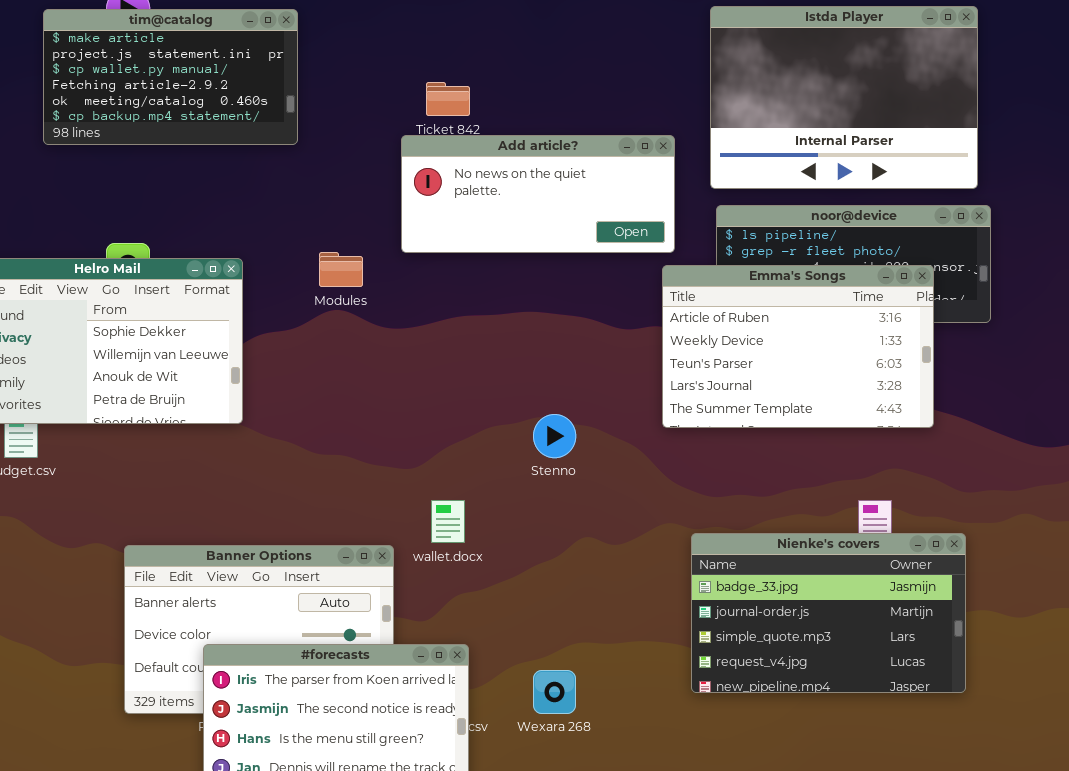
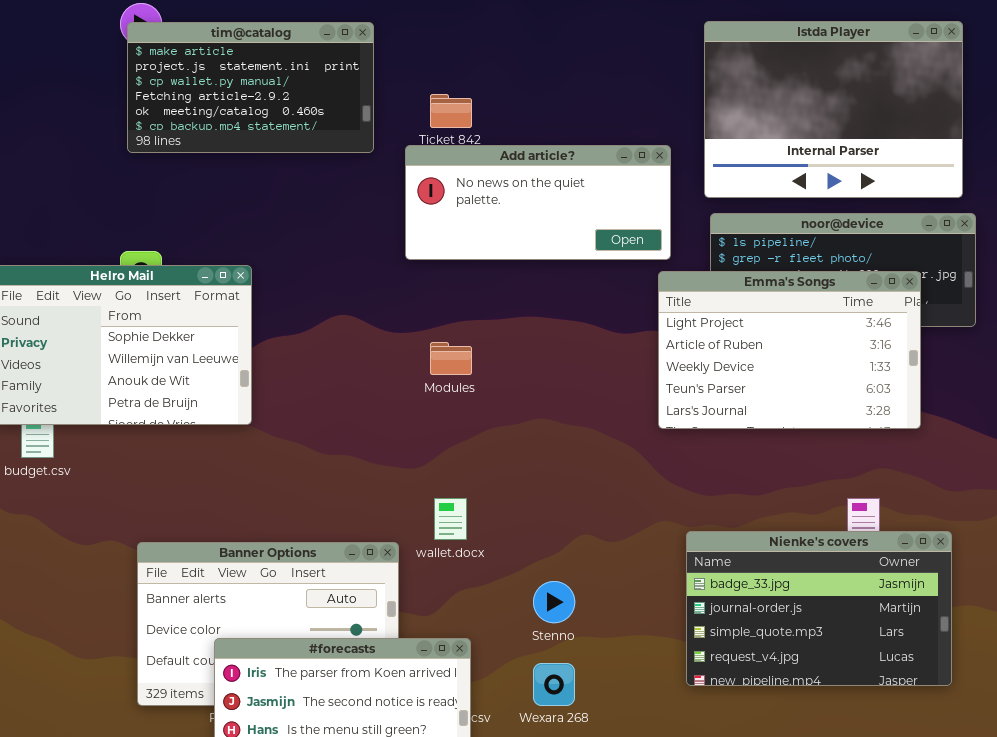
tim@catalog: [43,9,298,145] -> [127,22,374,153], moved
Modules: [319,252,363,287] -> [430,342,472,375], moved
Emma's Songs: [662,265,934,428] -> [658,271,921,429], scrolled up 1 row
Stenno: [533,414,576,458] -> [533,581,575,623], moved

